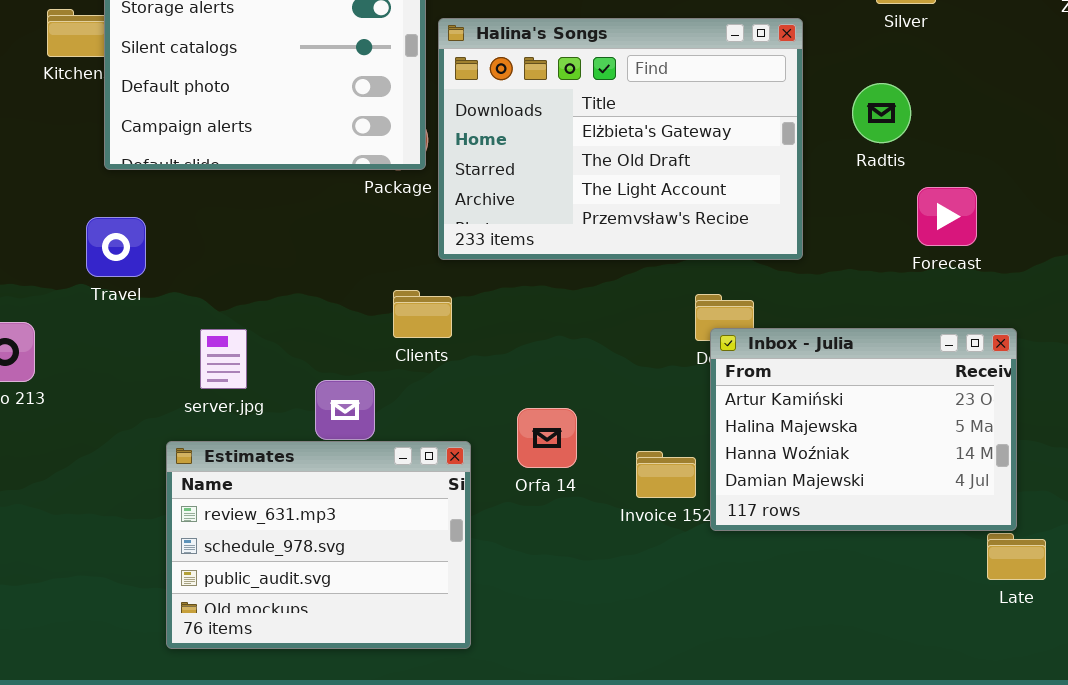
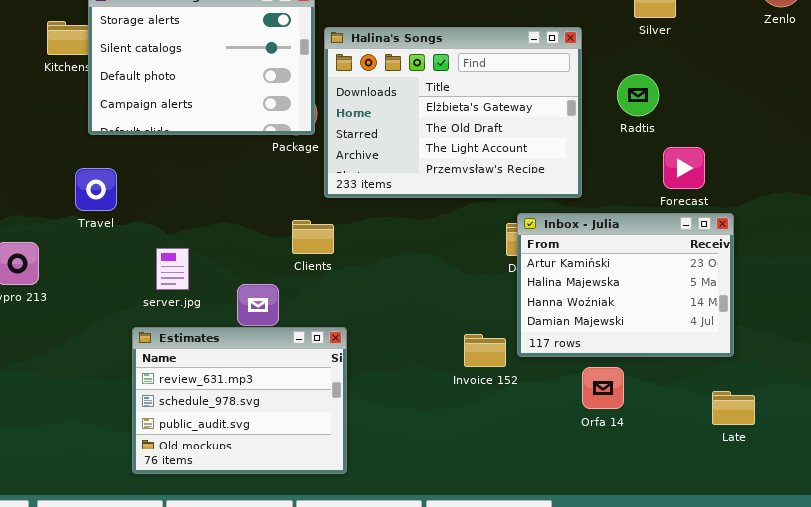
Inbox - Julia: [710,328,1017,531] -> [517,213,734,357], moved
Orfa 14: [517,408,577,468] -> [582,367,624,409], moved

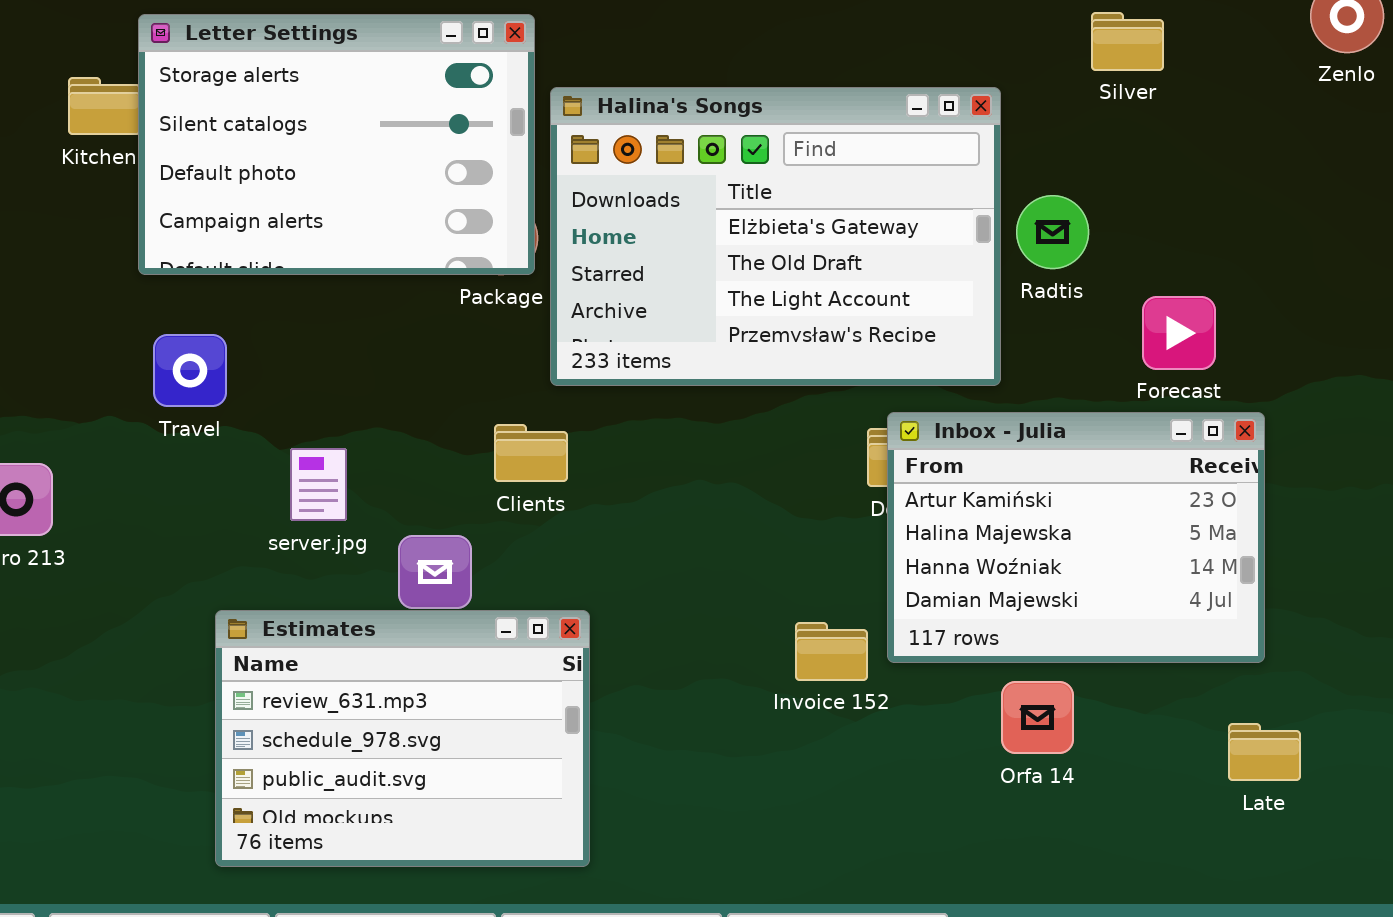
Radtis: [617,74,659,116] -> [1016,195,1089,269], moved
Travel: [75,168,117,211] -> [153,334,227,407], moved
server.jpg: [156,248,189,290] -> [290,448,347,521], moved

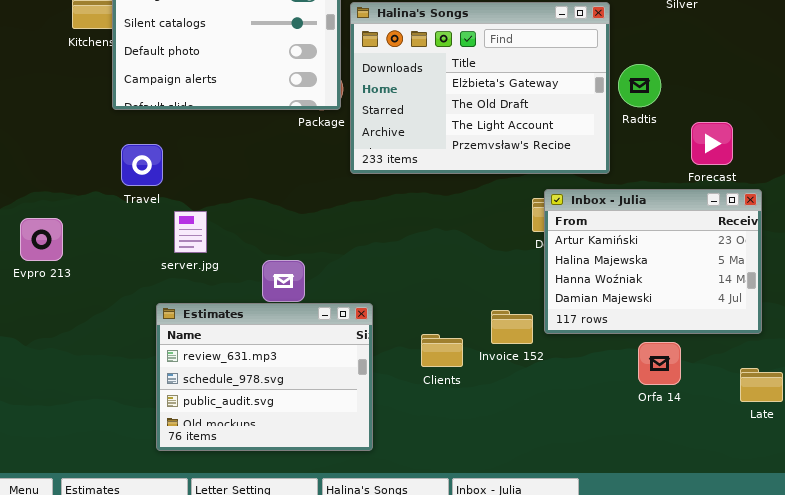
Clients: [494,424,568,482] -> [421,334,463,367], moved
server.jpg: [290,448,347,521] -> [174,211,207,253], moved
Orfa 14: [1001,681,1074,754] -> [638,342,681,385], moved

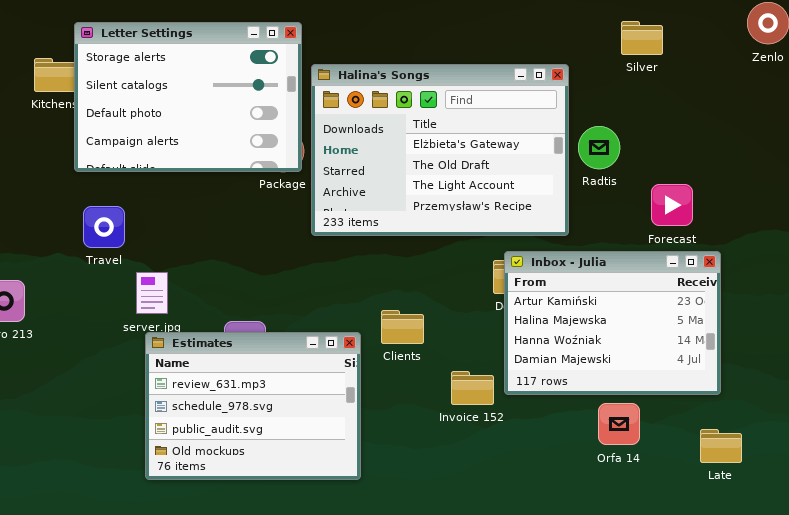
Estimates: [156,303,373,451] -> [145,332,361,480], moved
Clients: [421,334,463,367] -> [381,310,424,344], moved

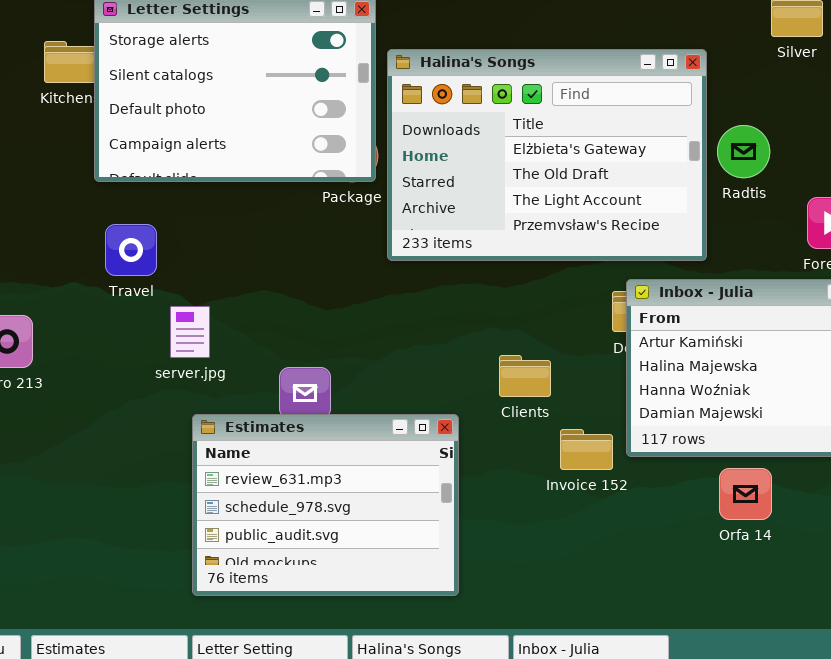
Clients: [381,310,424,344] -> [499,355,551,397], moved
Estimates: [145,332,361,480] -> [192,414,459,596], moved
Orfa 14: [598,403,640,445] -> [719,468,772,520], moved

